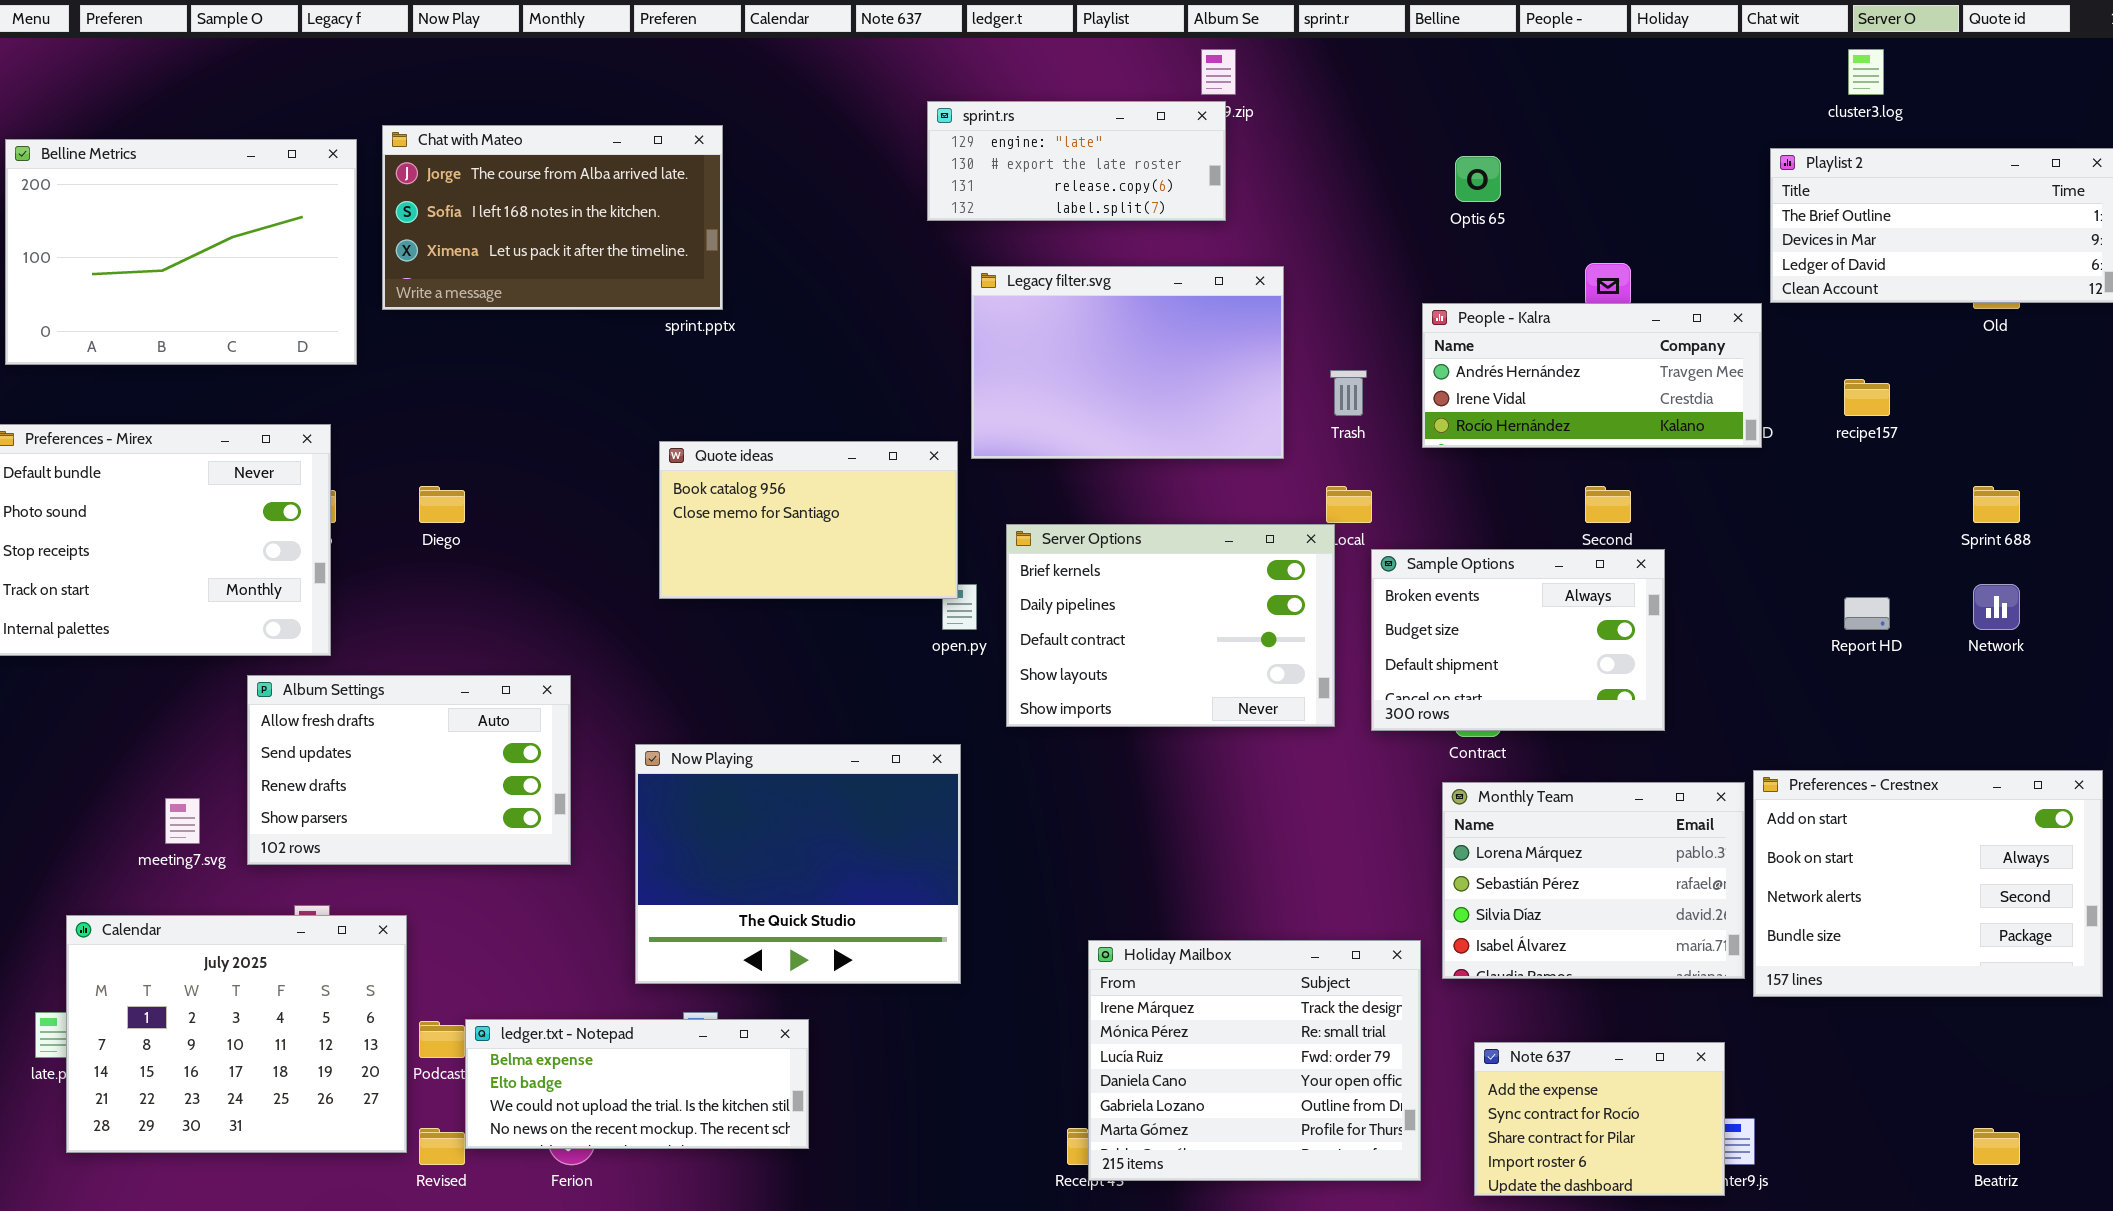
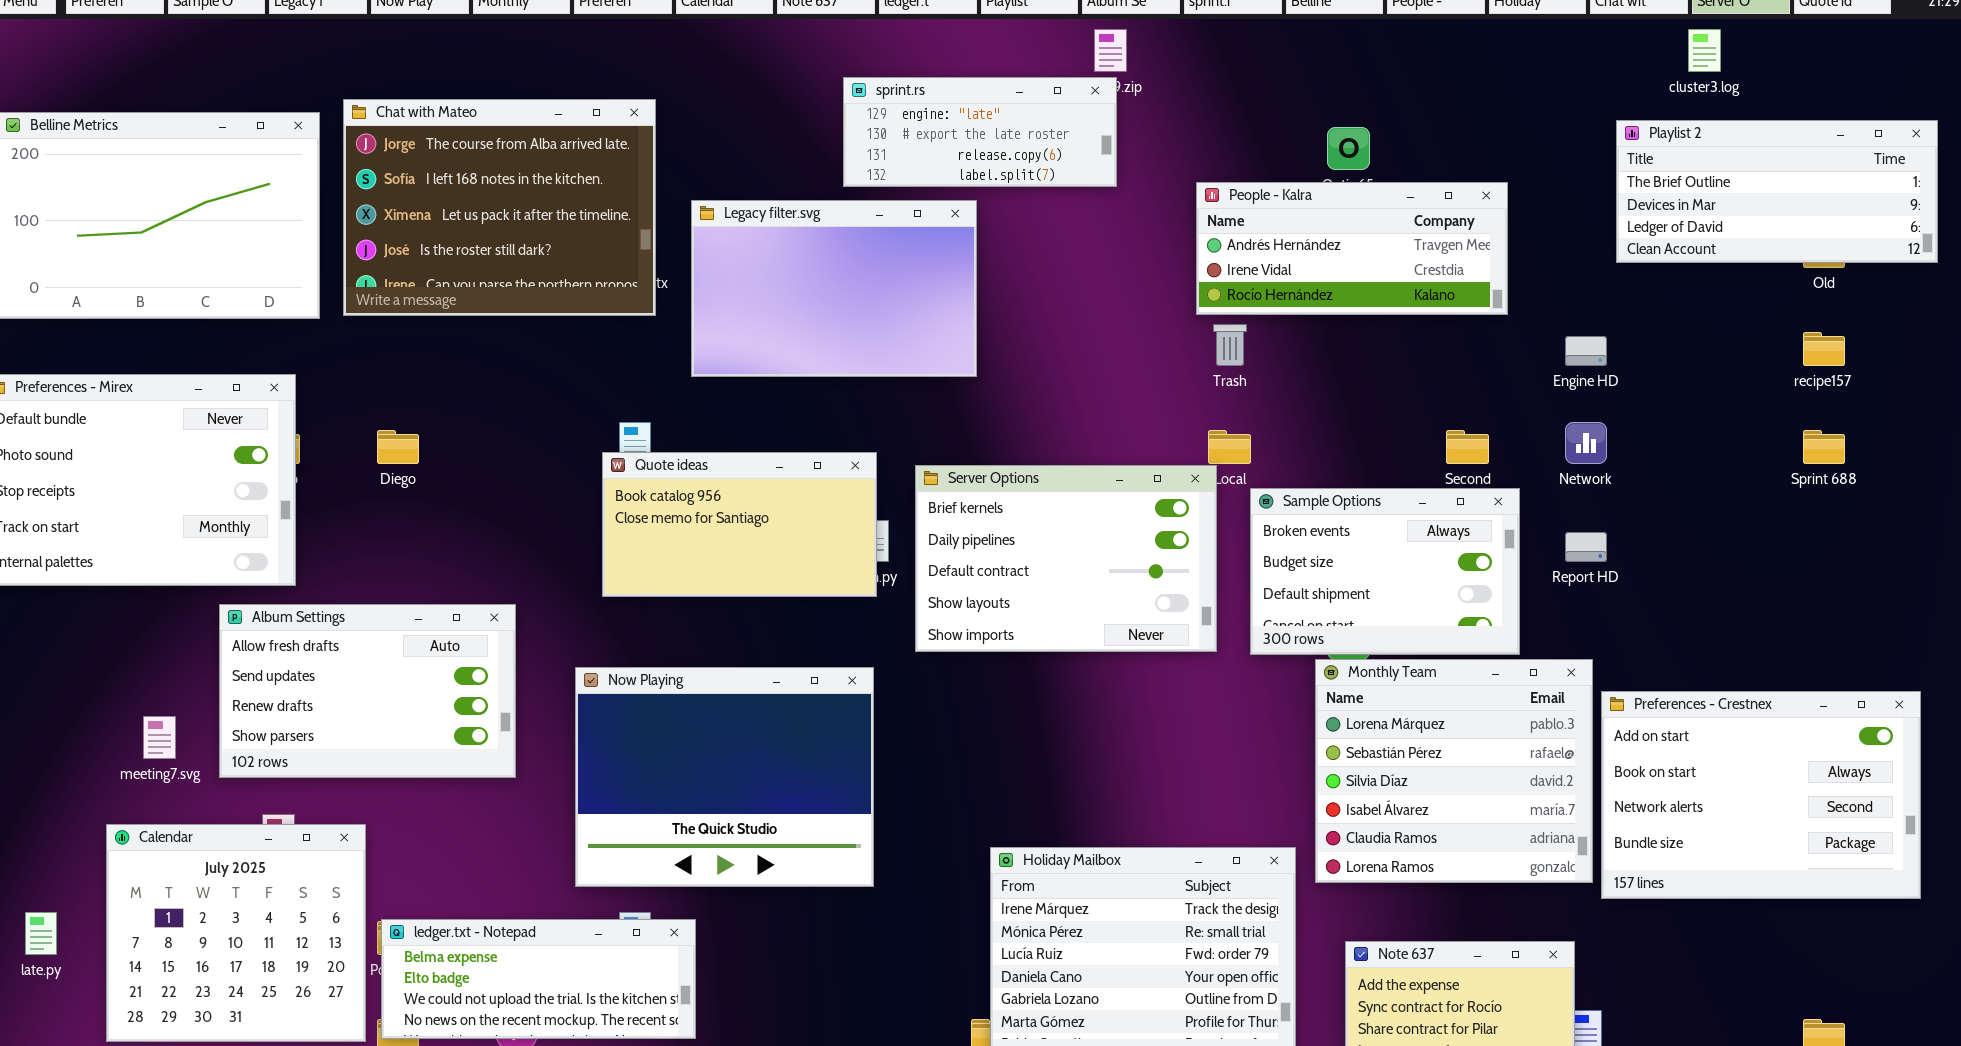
Chat with Mateo: [382,125,723,310] -> [343,99,656,316], resized
Legacy filter.svg: [971,266,1284,459] -> [691,200,977,377], moved
People - Kalra: [1422,303,1762,448] -> [1196,182,1508,315], moved
recipe157: [1844,379,1890,416] -> [1803,332,1845,366], moved
Quote ideas: [659,441,958,599] -> [602,452,877,597], moved
Network: [1973,584,2020,630] -> [1565,422,1607,464], moved
Report HD: [1844,597,1890,630] -> [1565,532,1607,562], moved
Monthly Team: [1442,782,1745,979] -> [1315,659,1593,883], resized
Calendar: [66,915,407,1153] -> [106,824,366,1042], resized
ledger.txt - Notepad: [465,1019,809,1149] -> [381,919,696,1039], moved

